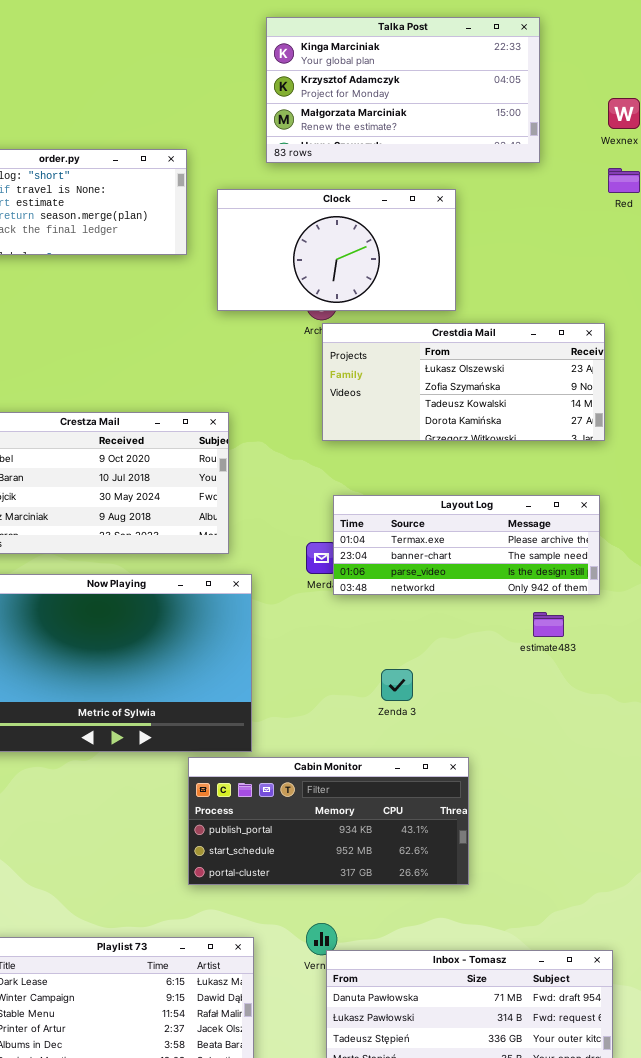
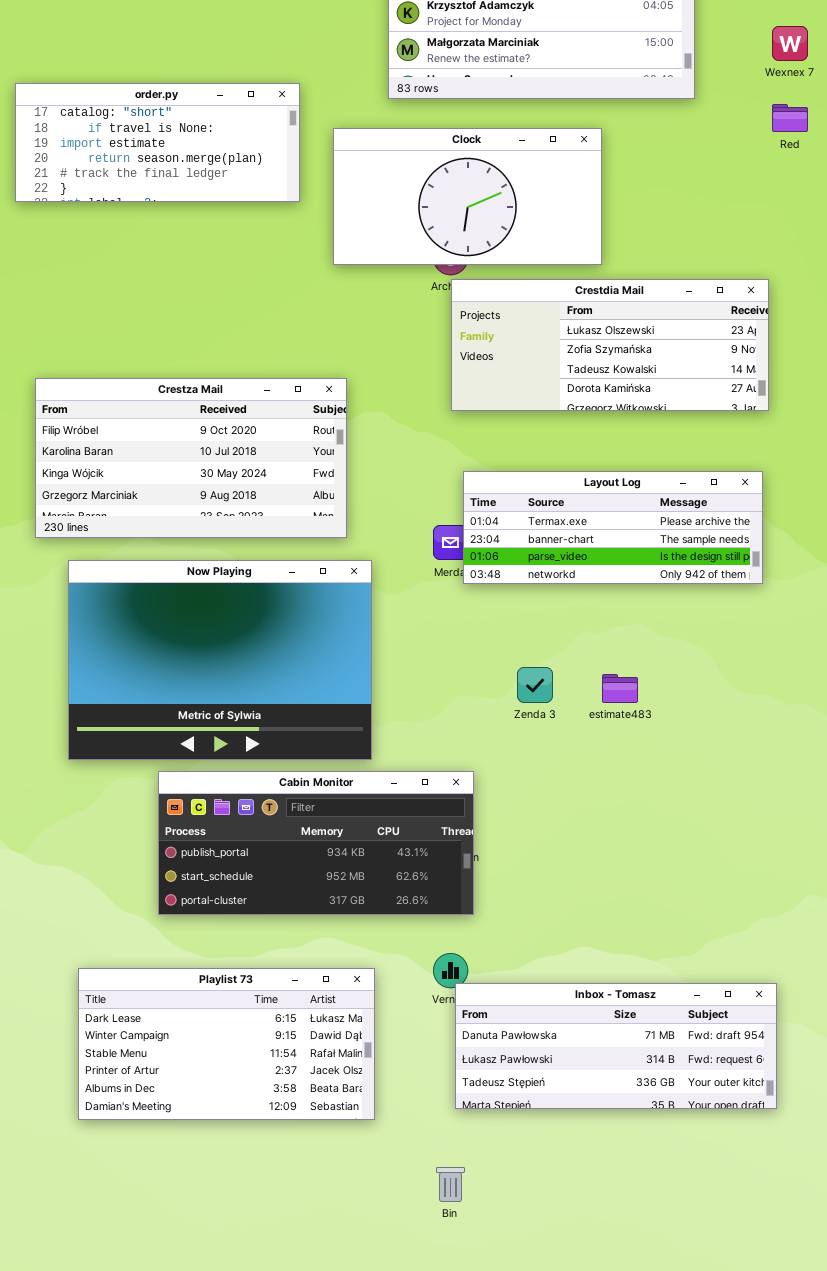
estimate483: [533,612,564,637] -> [602,674,638,703], moved
Cabin Monitor: [188,757,469,885] -> [158,771,474,915], moved

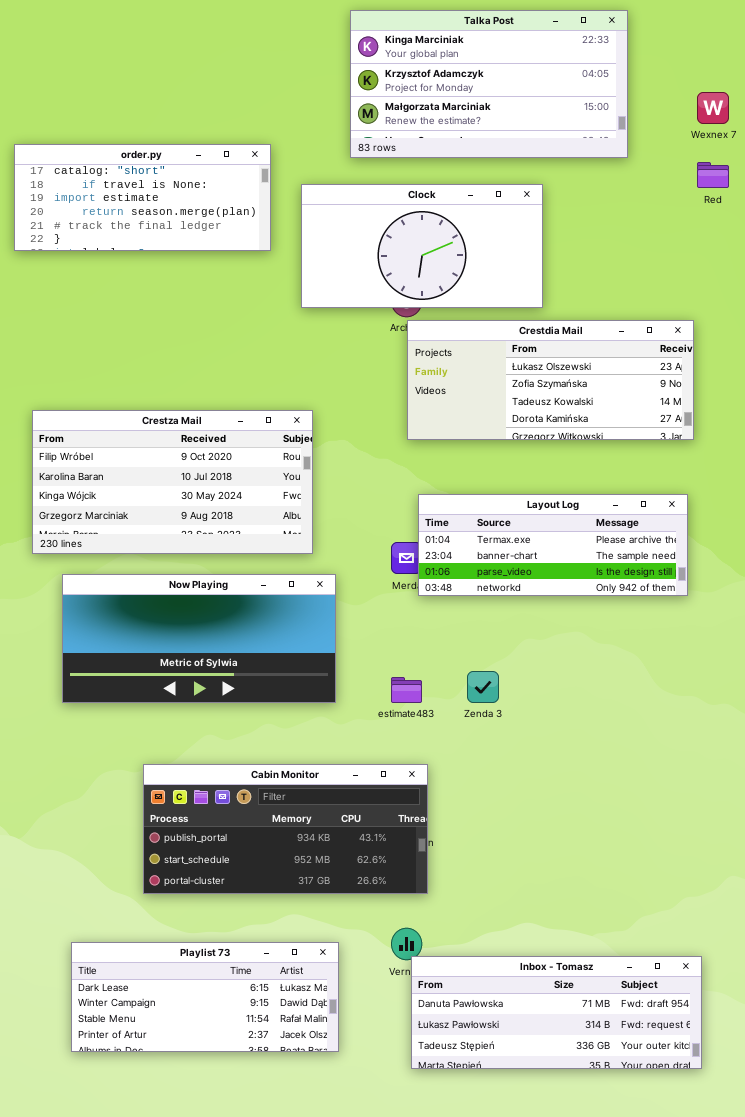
Now Playing: [68,560,372,760] -> [62,574,336,703], resized
estimate483: [602,674,638,703] -> [391,677,422,703], moved
Playlist 73: [78,968,375,1120] -> [71,942,339,1052], resized

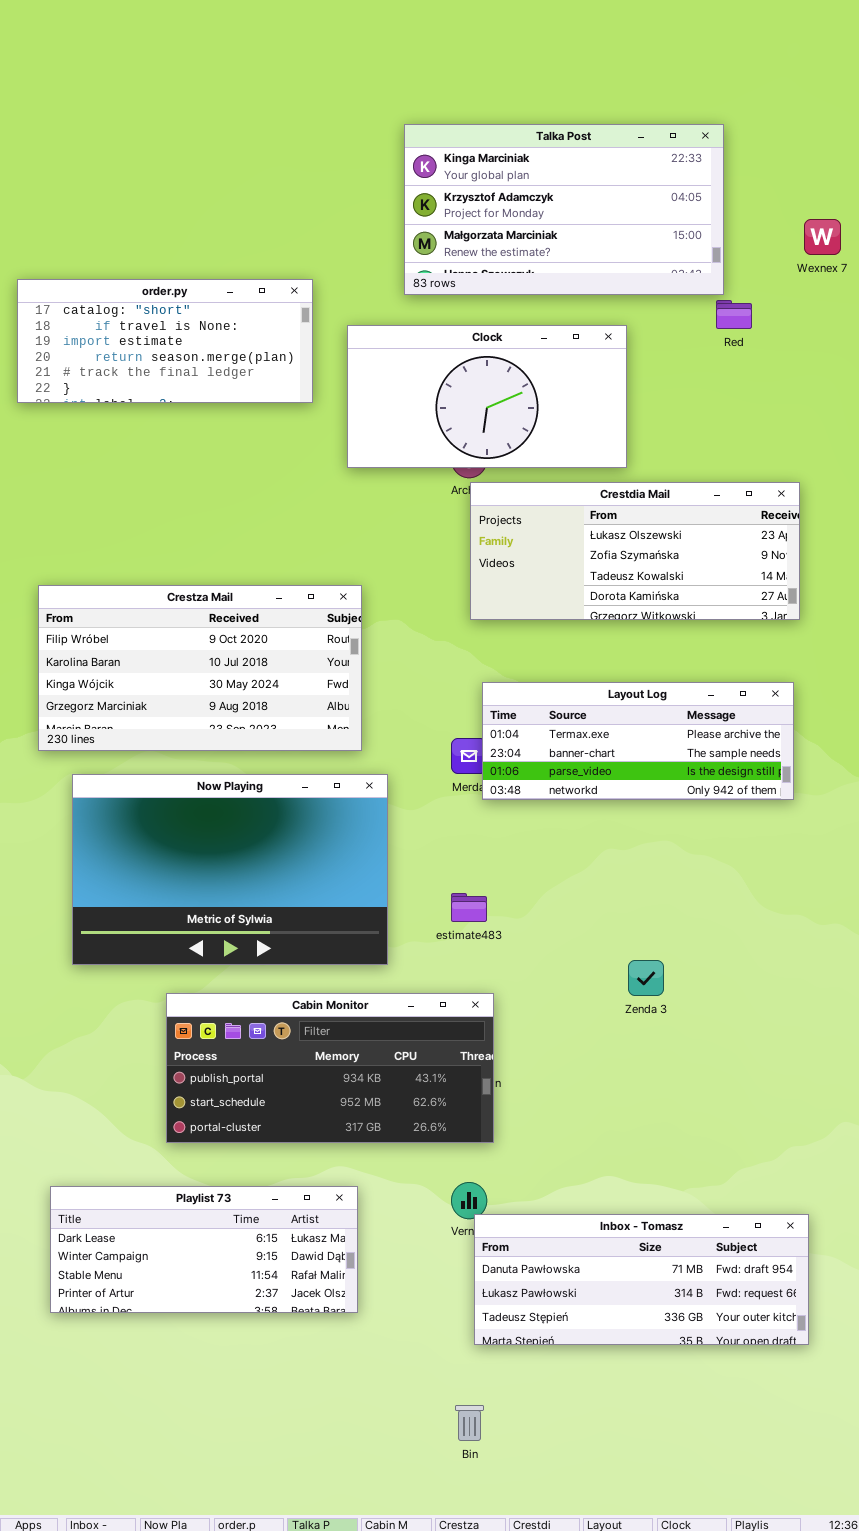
Red: [697,162,729,188] -> [716,300,752,329], moved
Now Playing: [62,574,336,703] -> [72,774,388,965], resized
Zenda 3: [467,671,499,703] -> [628,960,664,996], moved
Playlist 73: [71,942,339,1052] -> [50,1186,358,1313], moved

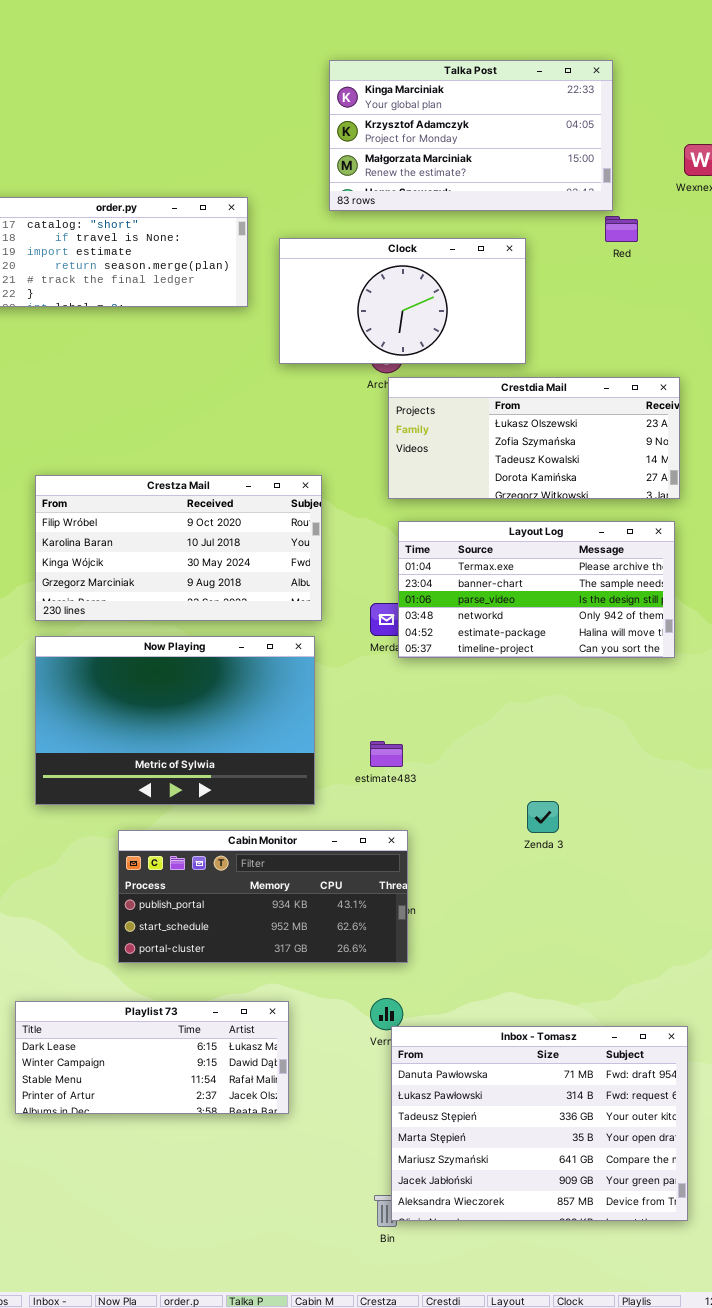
Crestza Mail: [38,585,362,751] -> [35,475,322,621], moved
Layout Log: [482,682,794,800] -> [398,521,675,658], resized
Inbox - Tomasz: [474,1214,809,1345] -> [391,1026,688,1221], resized

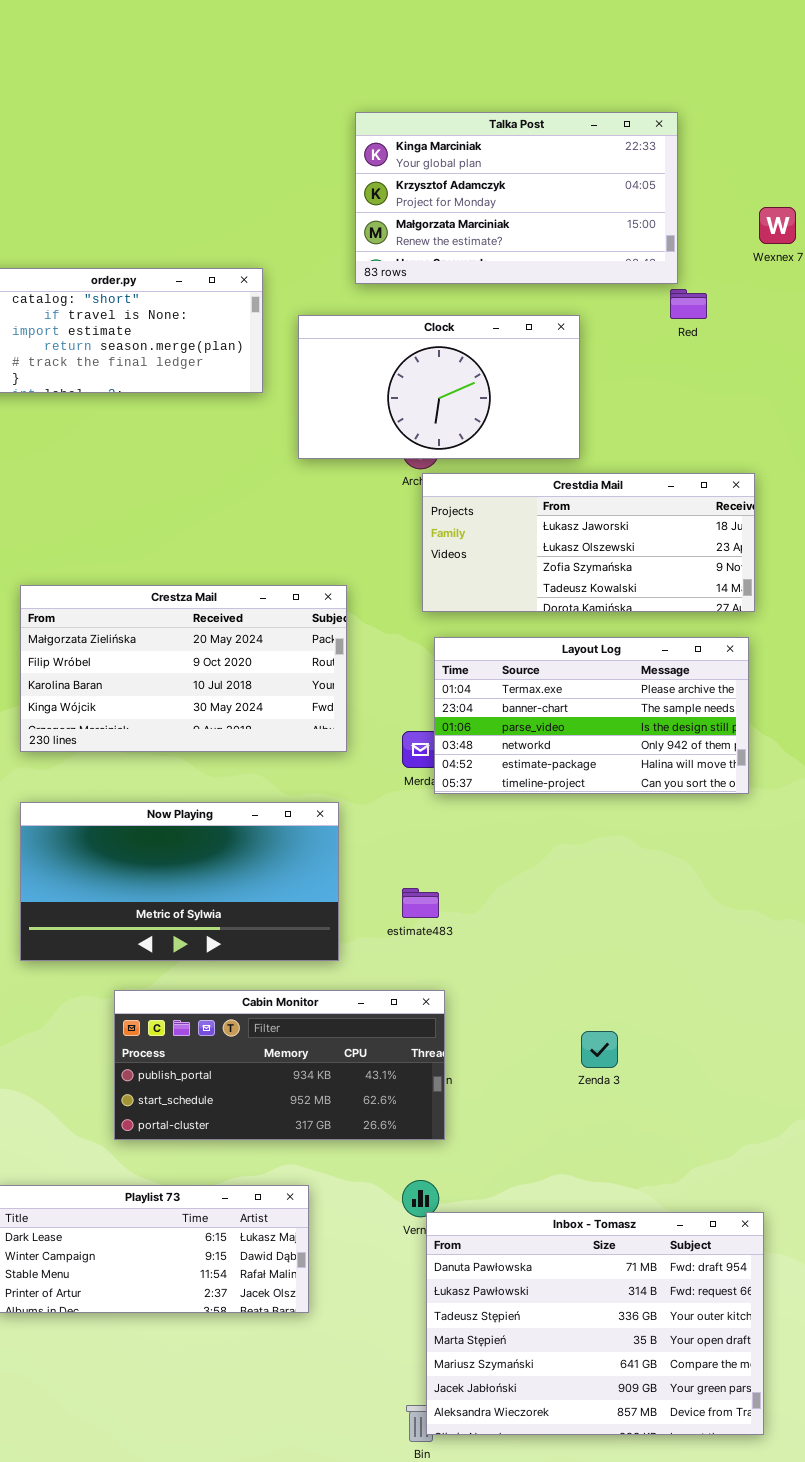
Crestdia Mail: [388,377,680,499] -> [422,473,755,612], scrolled up 1 row
Crestza Mail: [35,475,322,621] -> [20,585,347,752], scrolled up 1 row
Now Playing: [35,636,315,805] -> [20,802,339,961], resized
Zenda 3: [527,801,559,833] -> [581,1031,618,1068], moved

